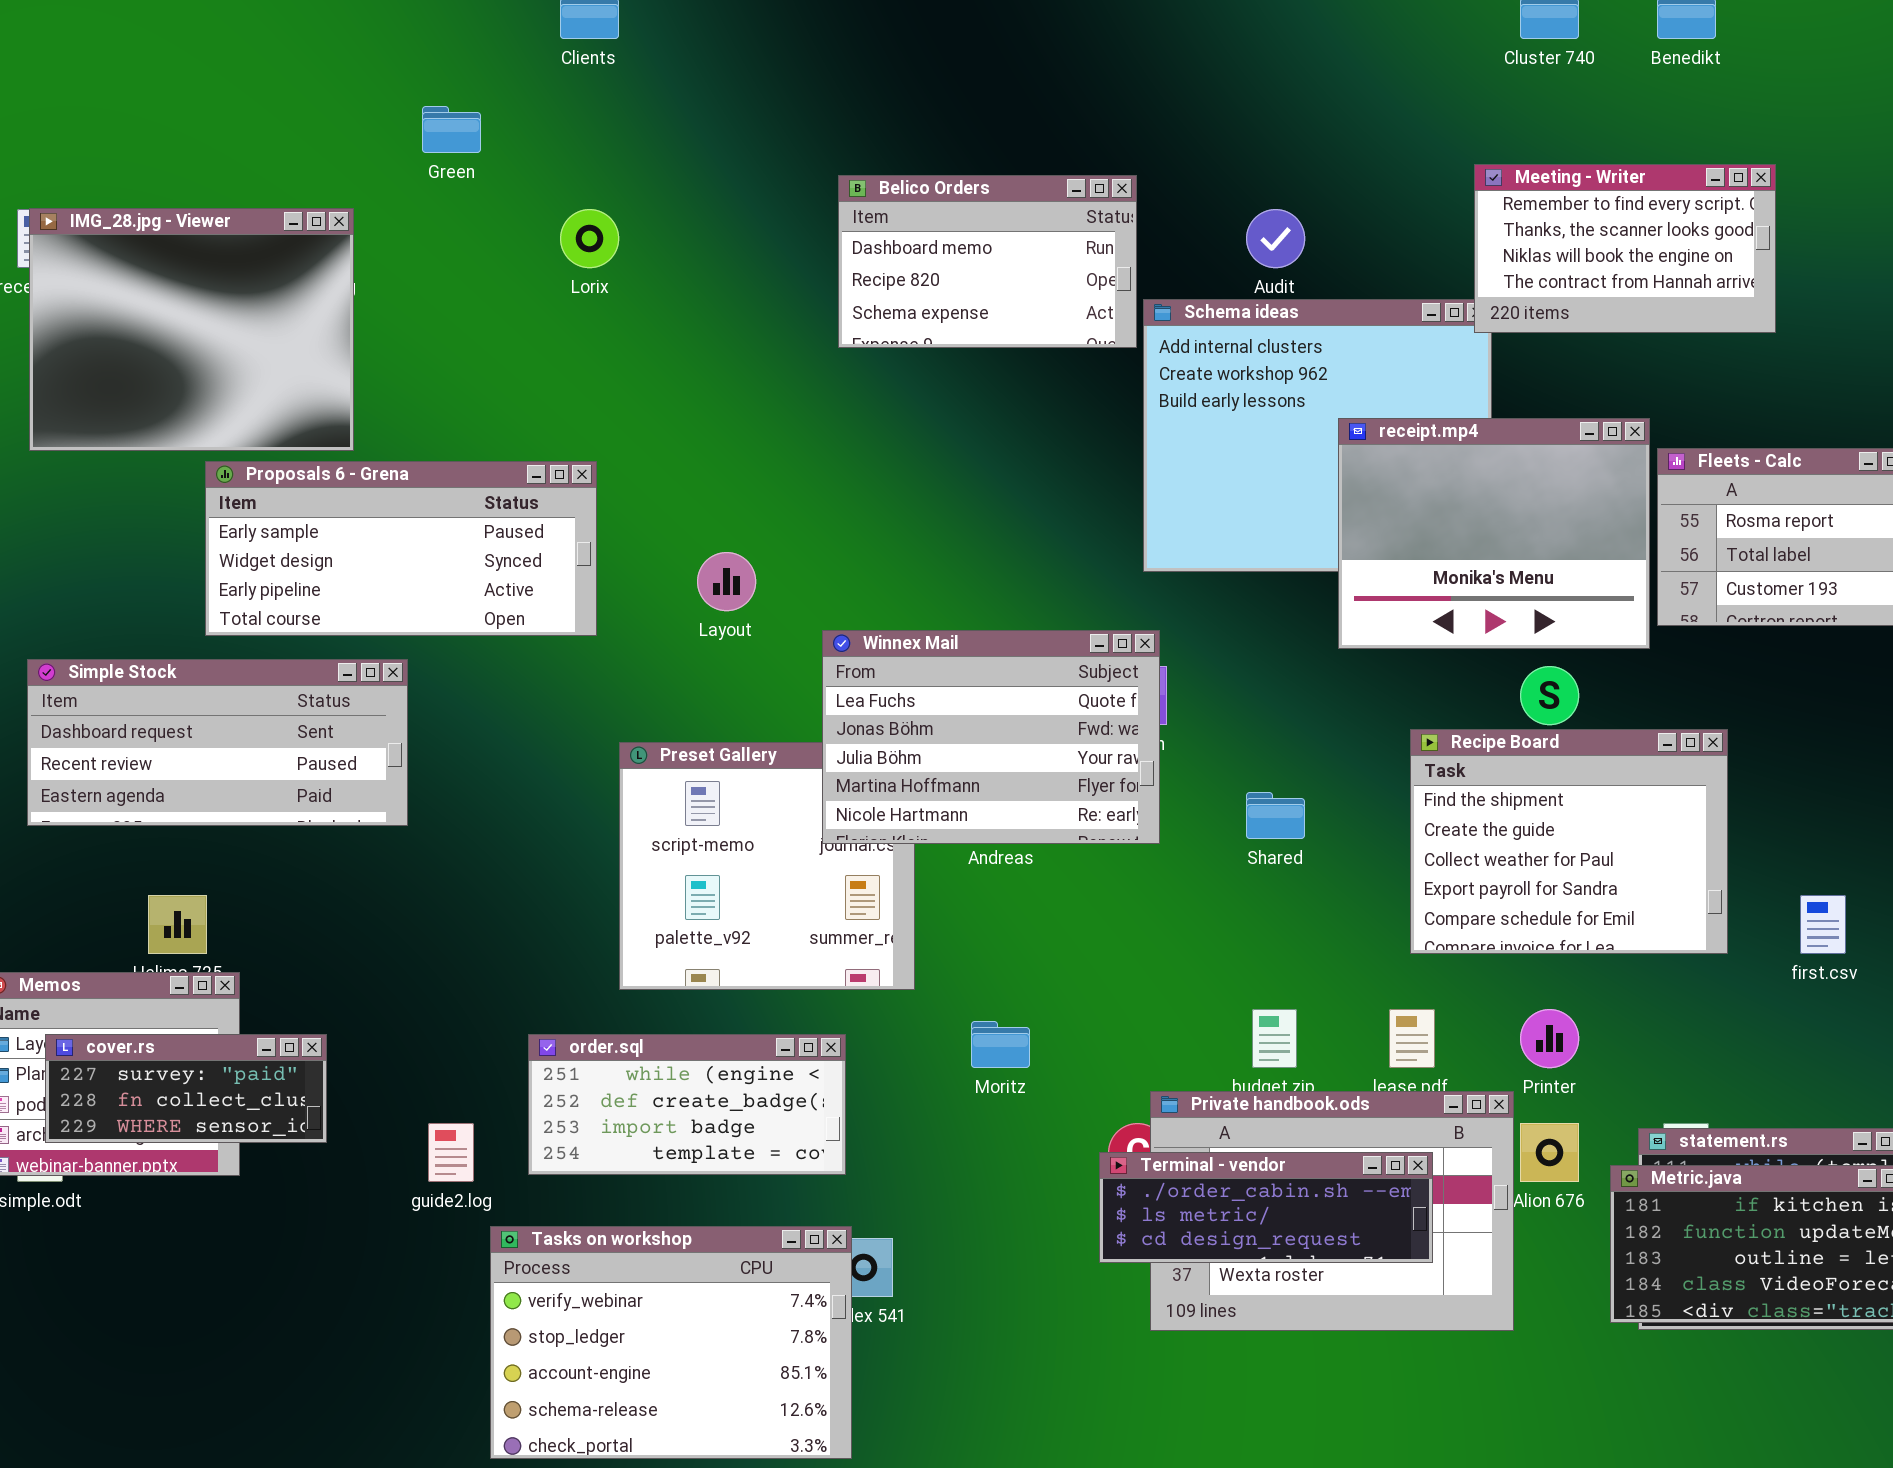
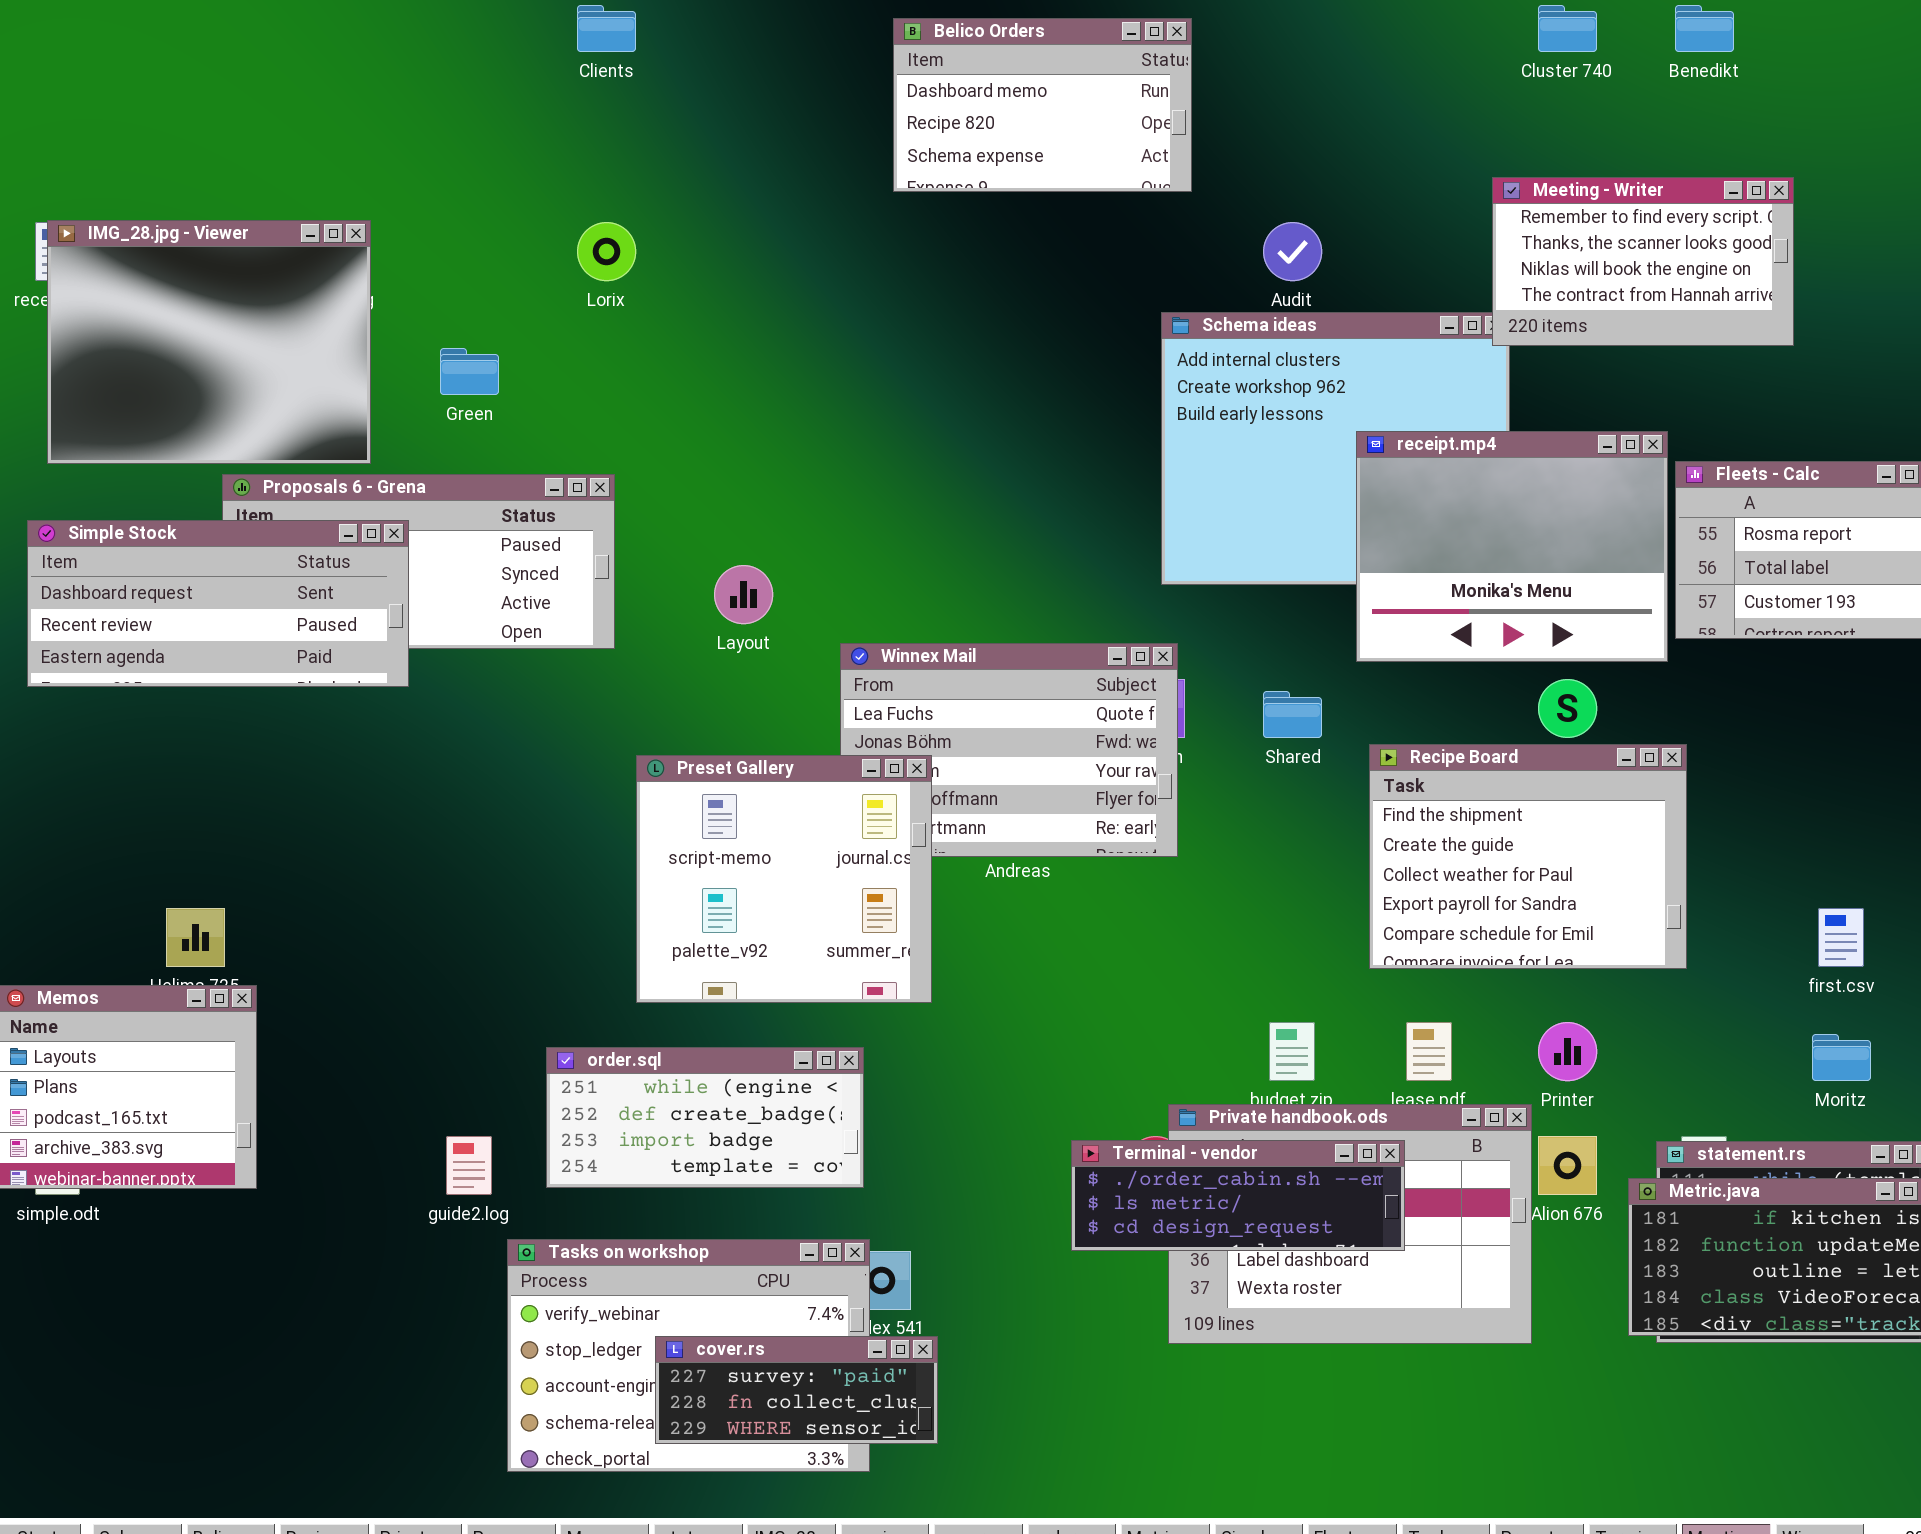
Green: [422,106,481,153] -> [440,348,499,395], moved
Belico Orders: [838,175,1137,348] -> [893,18,1192,192], moved
Simple Stock: [27,659,408,826] -> [27,520,409,687], moved
Recipe Board: [1410,729,1728,954] -> [1369,744,1687,969], moved
Preset Gallery: [619,742,915,990] -> [636,755,932,1003], raised
Shared: [1246,792,1305,839] -> [1263,691,1322,738], moved
Moritz: [971,1021,1030,1068] -> [1812,1034,1871,1081], moved
cover.rs: [45,1034,327,1143] -> [655,1336,938,1444], moved
Terminal - vendor: [1099,1152,1433,1263] -> [1071,1140,1405,1251], moved

